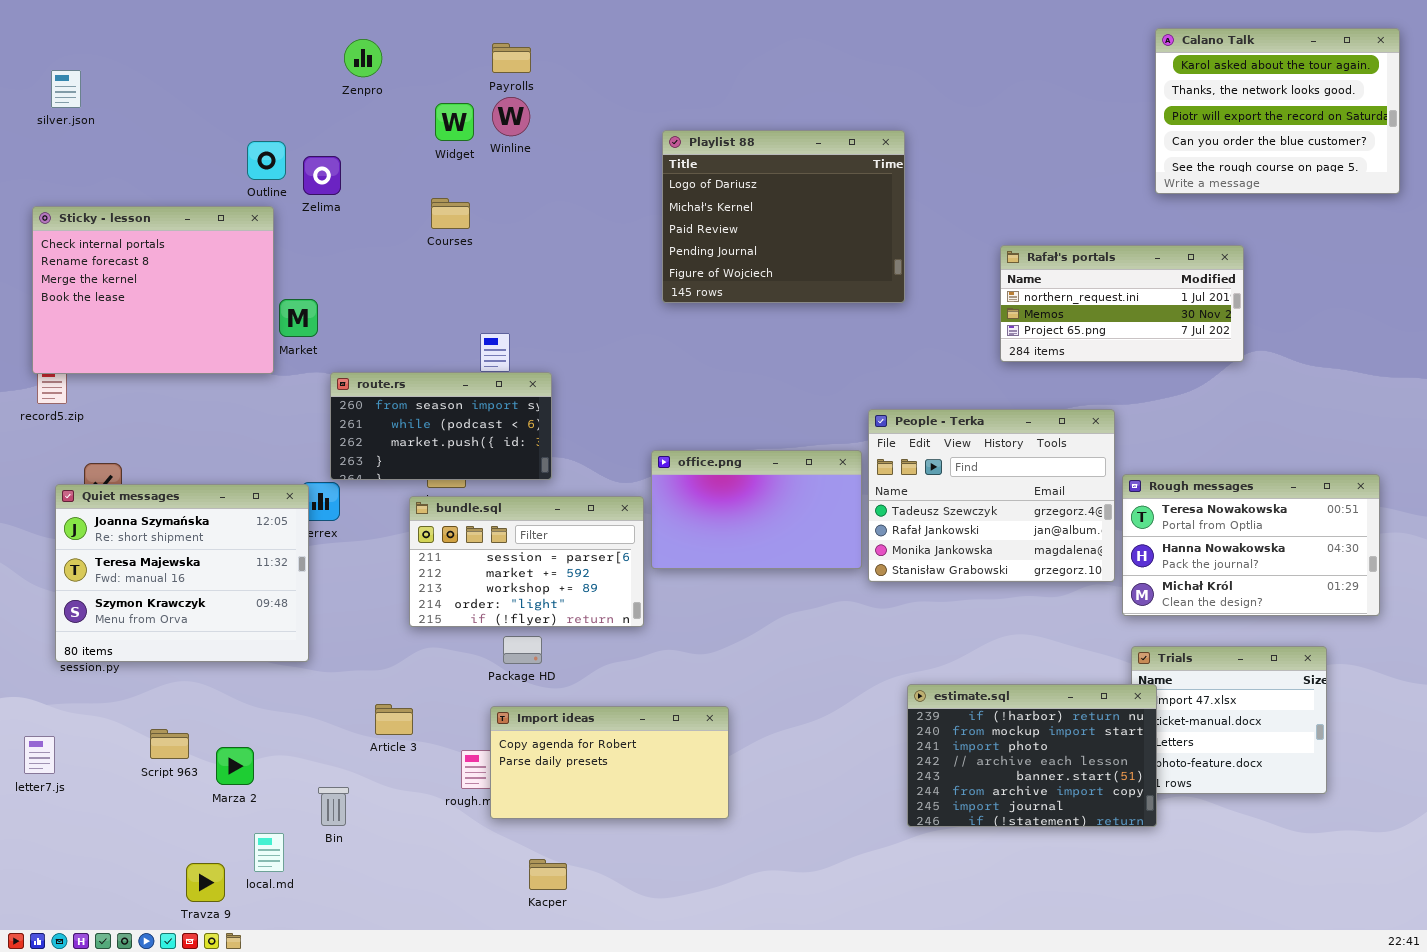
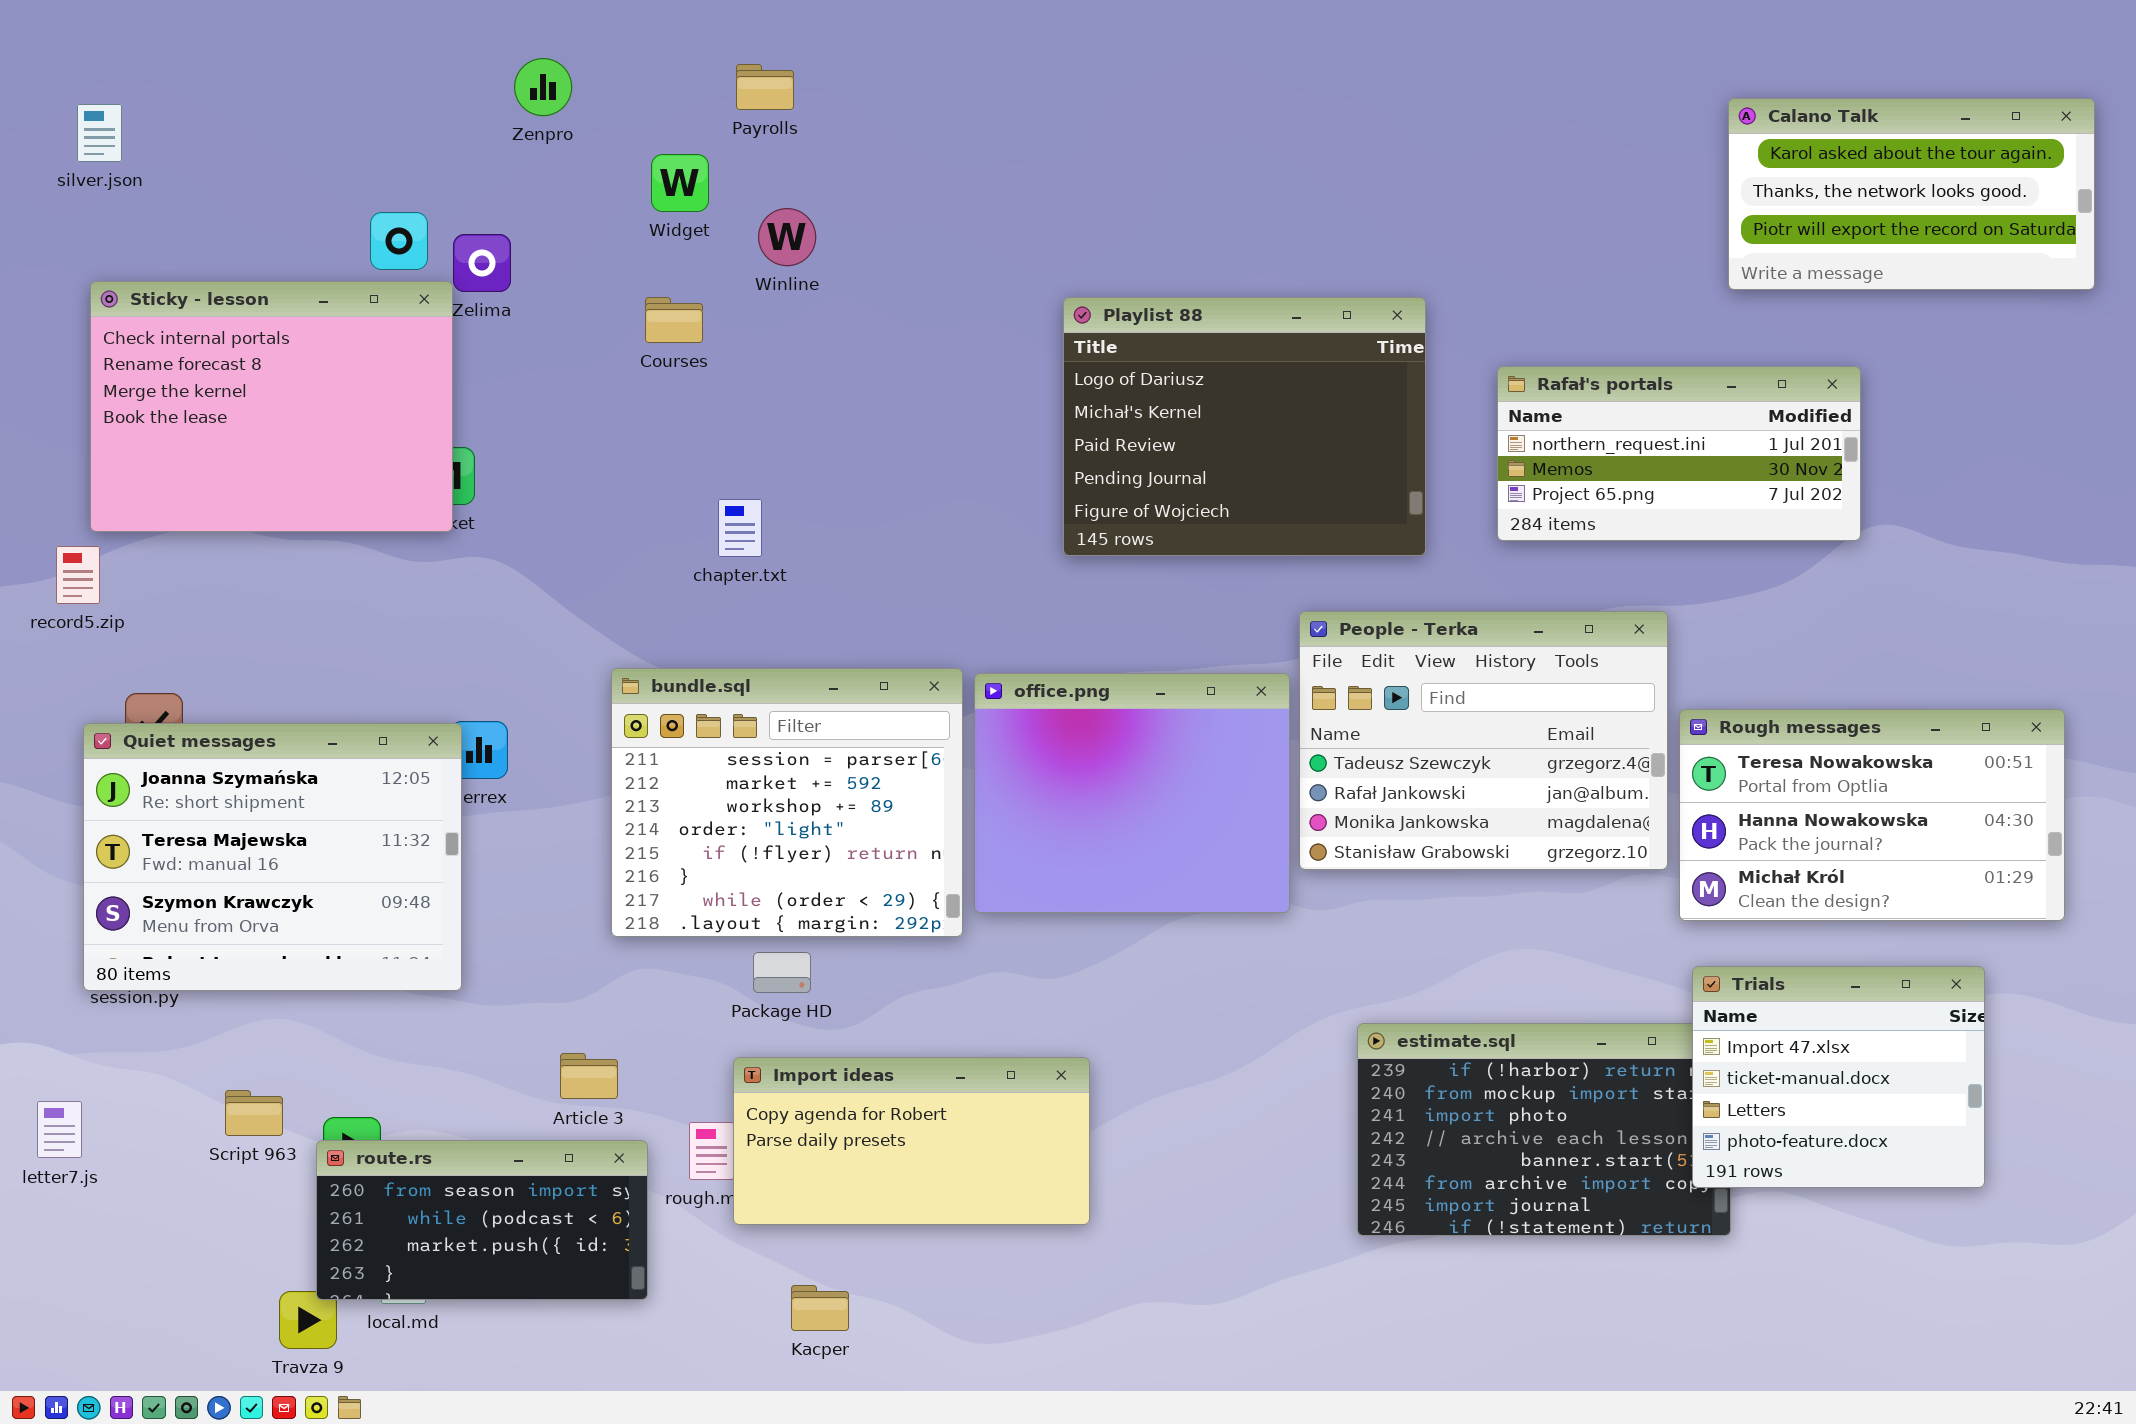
Calano Talk: [1155,28,1400,194] -> [1728,98,2095,290], resized
Winline: [492,97,530,136] -> [758,208,816,266], moved
Playlist 88: [662,130,905,303] -> [1063,297,1426,556], moved
Sticky - lesson: [32,206,274,374] -> [90,281,453,532], moved
route.rs: [330,372,552,480] -> [316,1140,648,1300], moved
office.png: [651,450,862,569] -> [974,673,1290,913], resized
bundle.sql: [409,496,644,627] -> [611,668,963,937], resized
Trials: [1131,646,1327,794] -> [1692,966,1985,1188], raised

